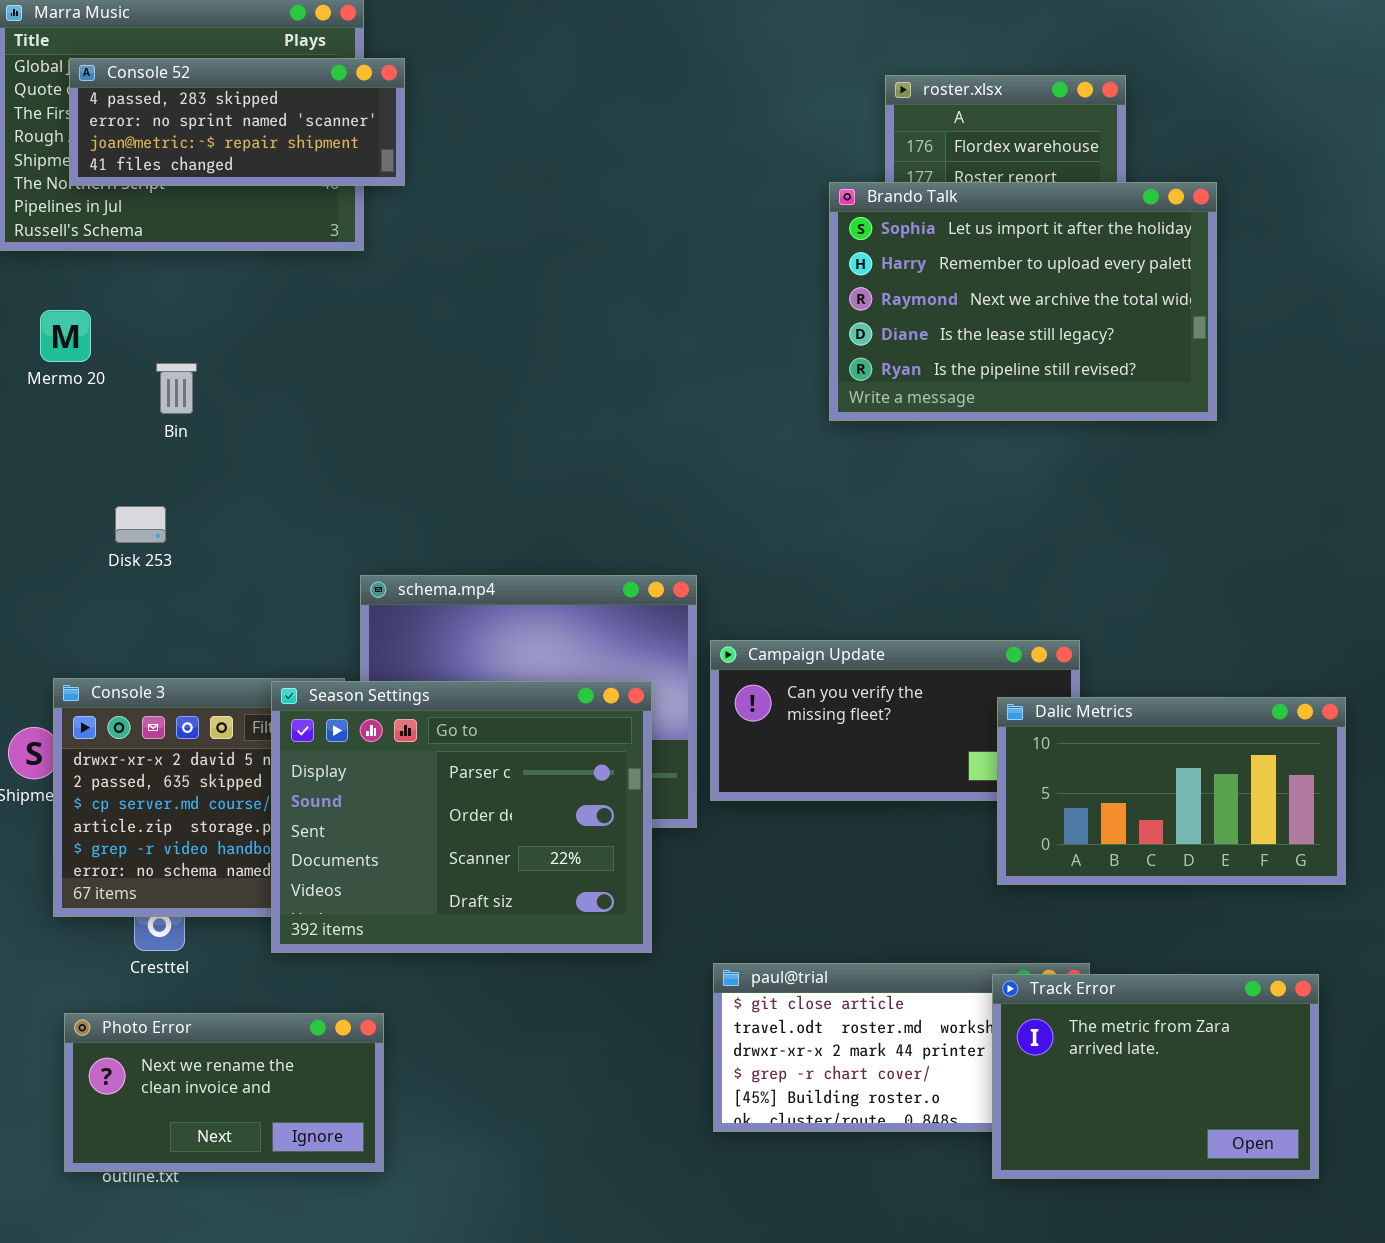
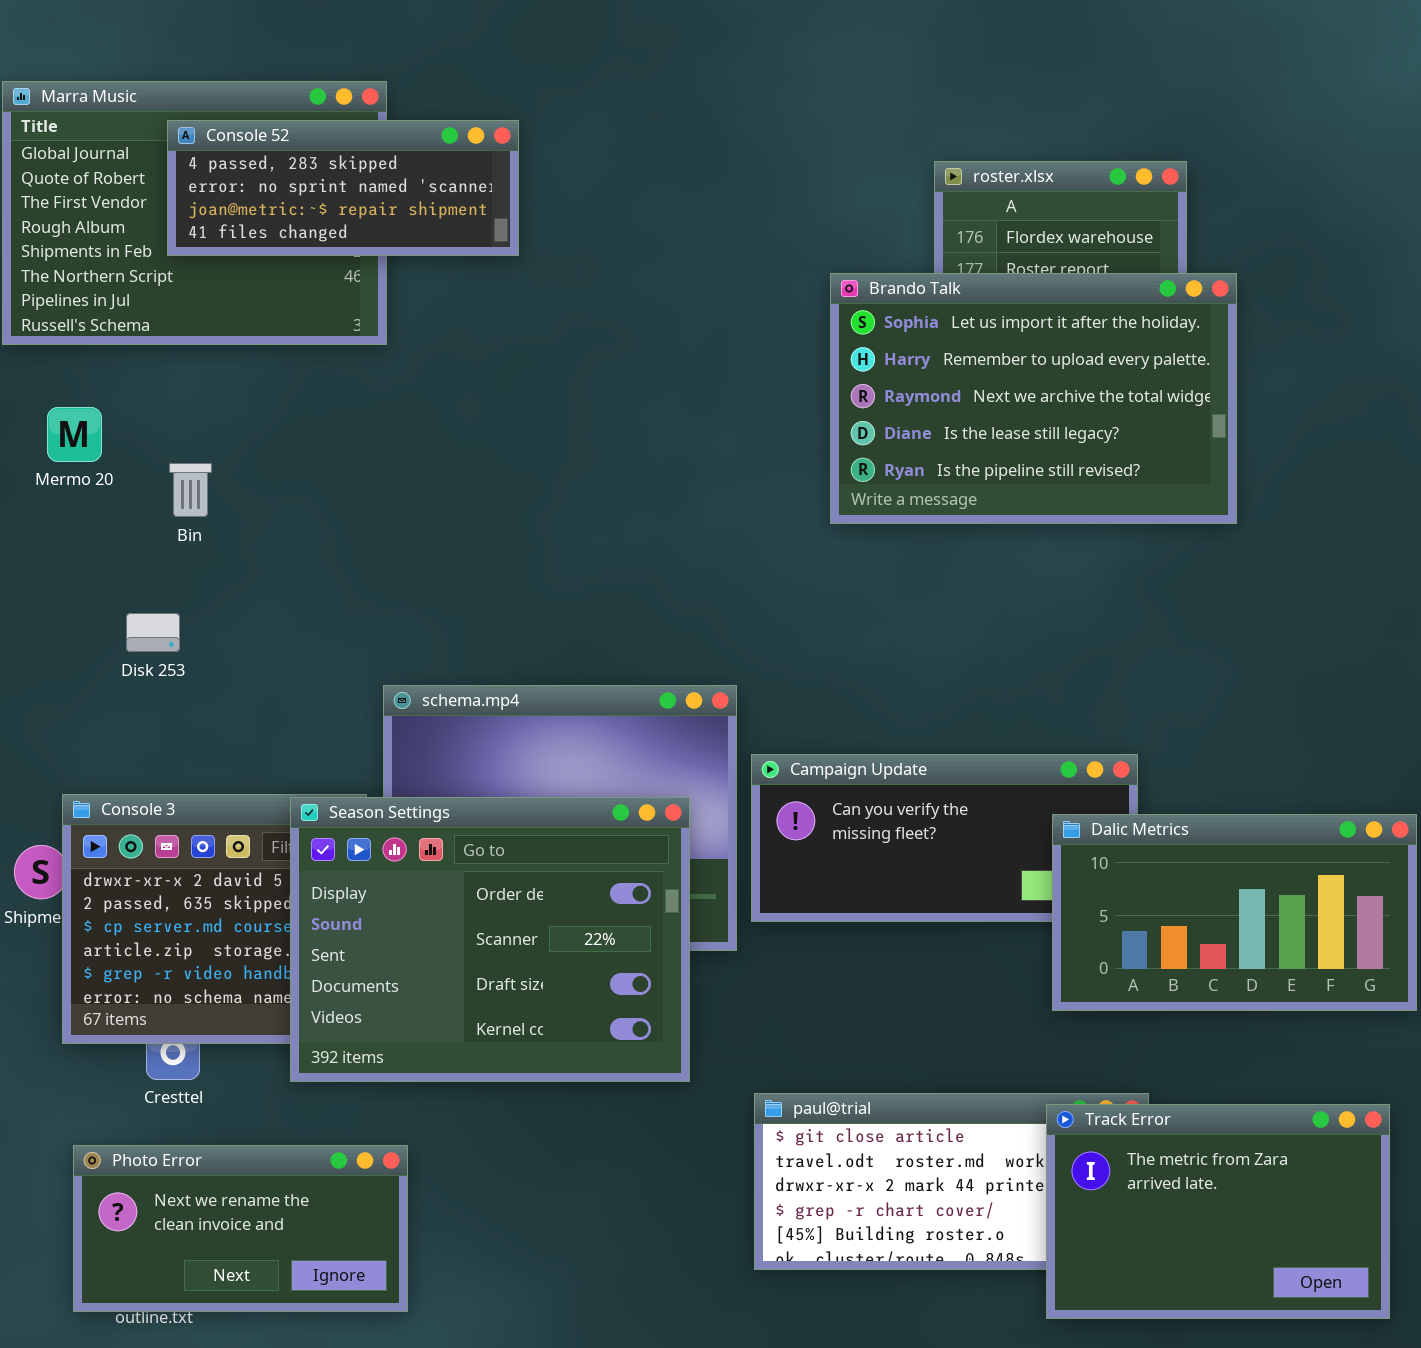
Console 52: [69,58,405,186] -> [167,120,519,256], moved
Brando Talk: [829,182,1217,421] -> [830,273,1237,524], moved
Season Settings: [271,681,652,953] -> [290,797,690,1082], scrolled down 1 row

